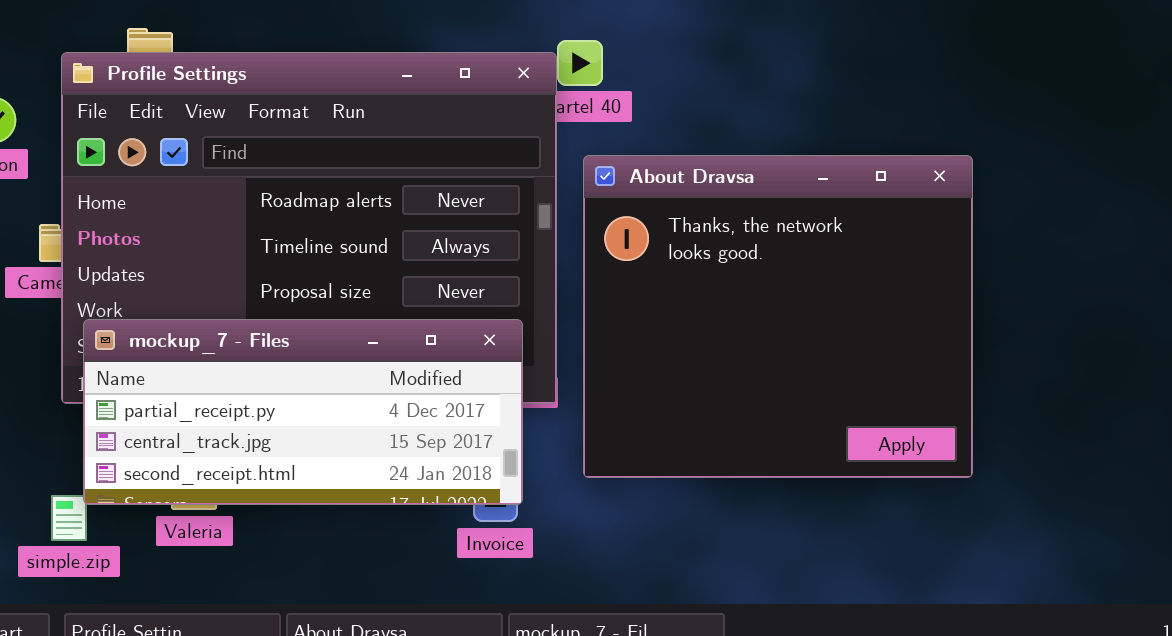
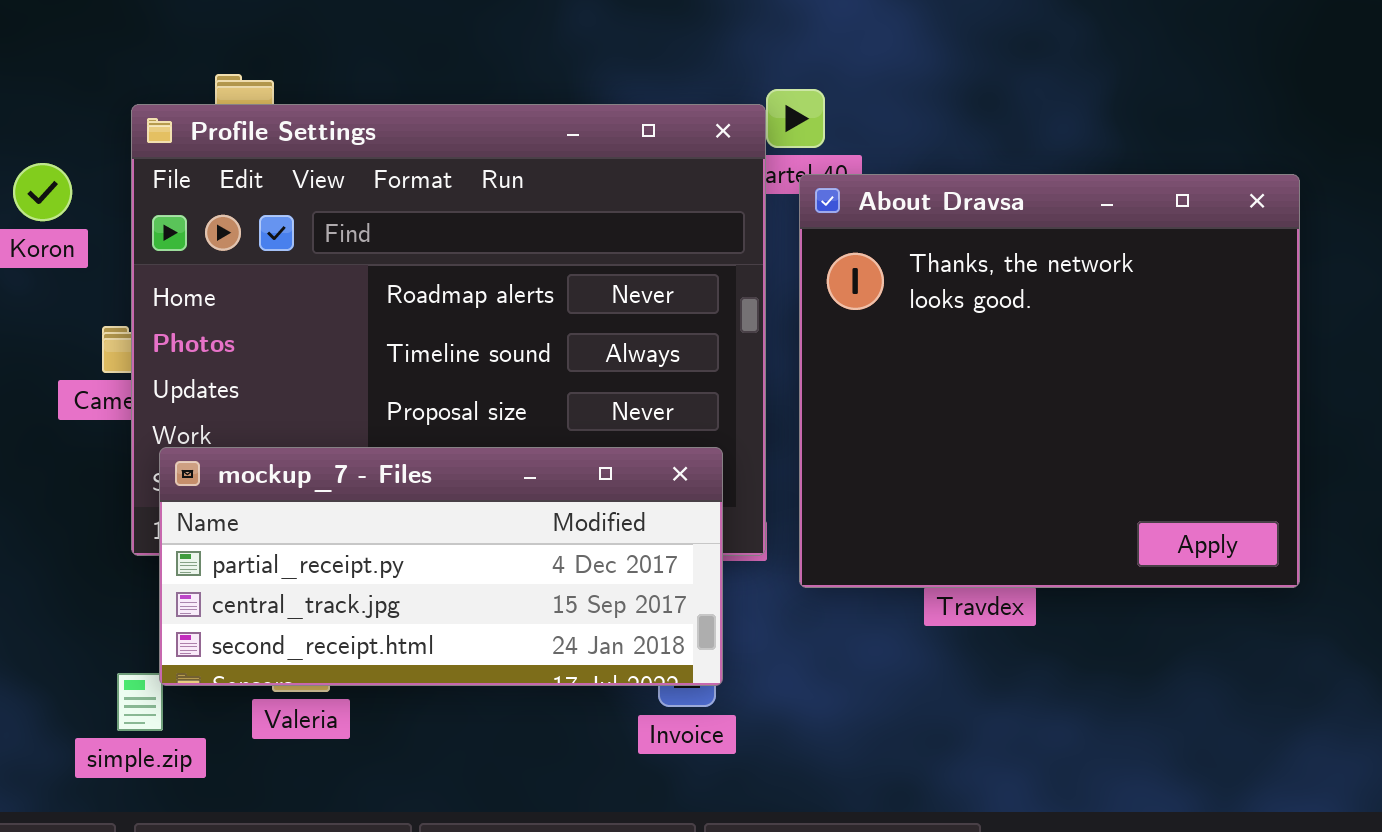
About Dravsa: [583,155,973,478] -> [799,174,1300,588], moved

